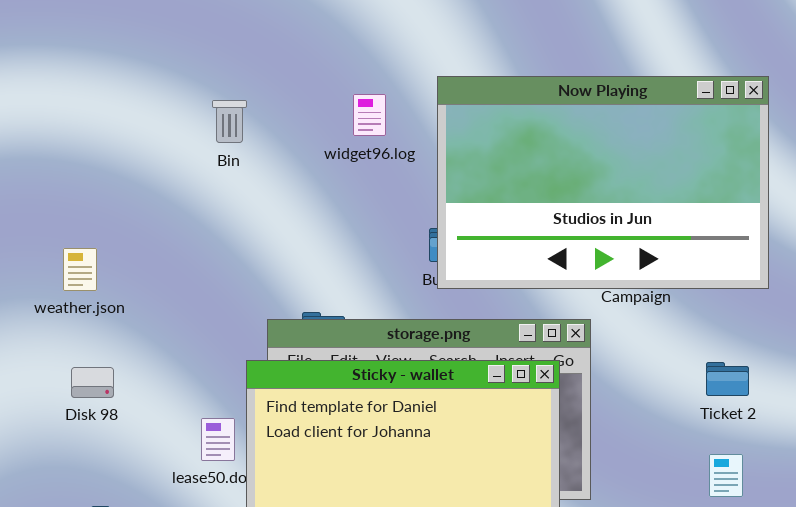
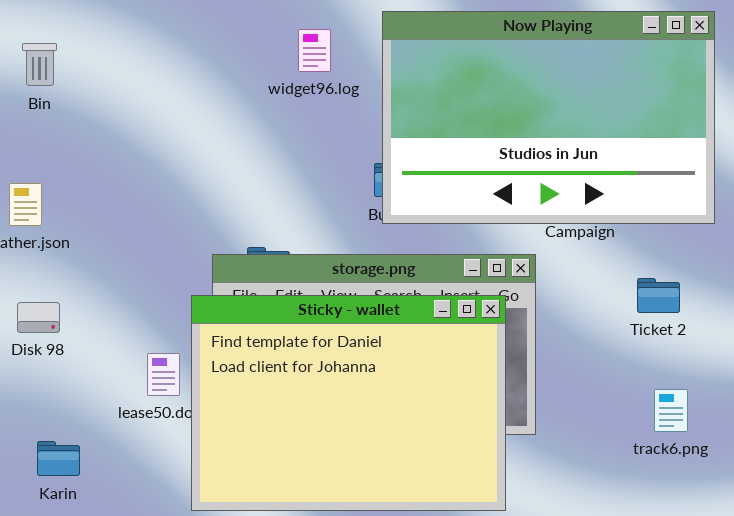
Bin: [212,100,247,143] -> [22,43,57,86], moved
Ticket 2: [706,362,749,396] -> [637,278,680,313], moved

